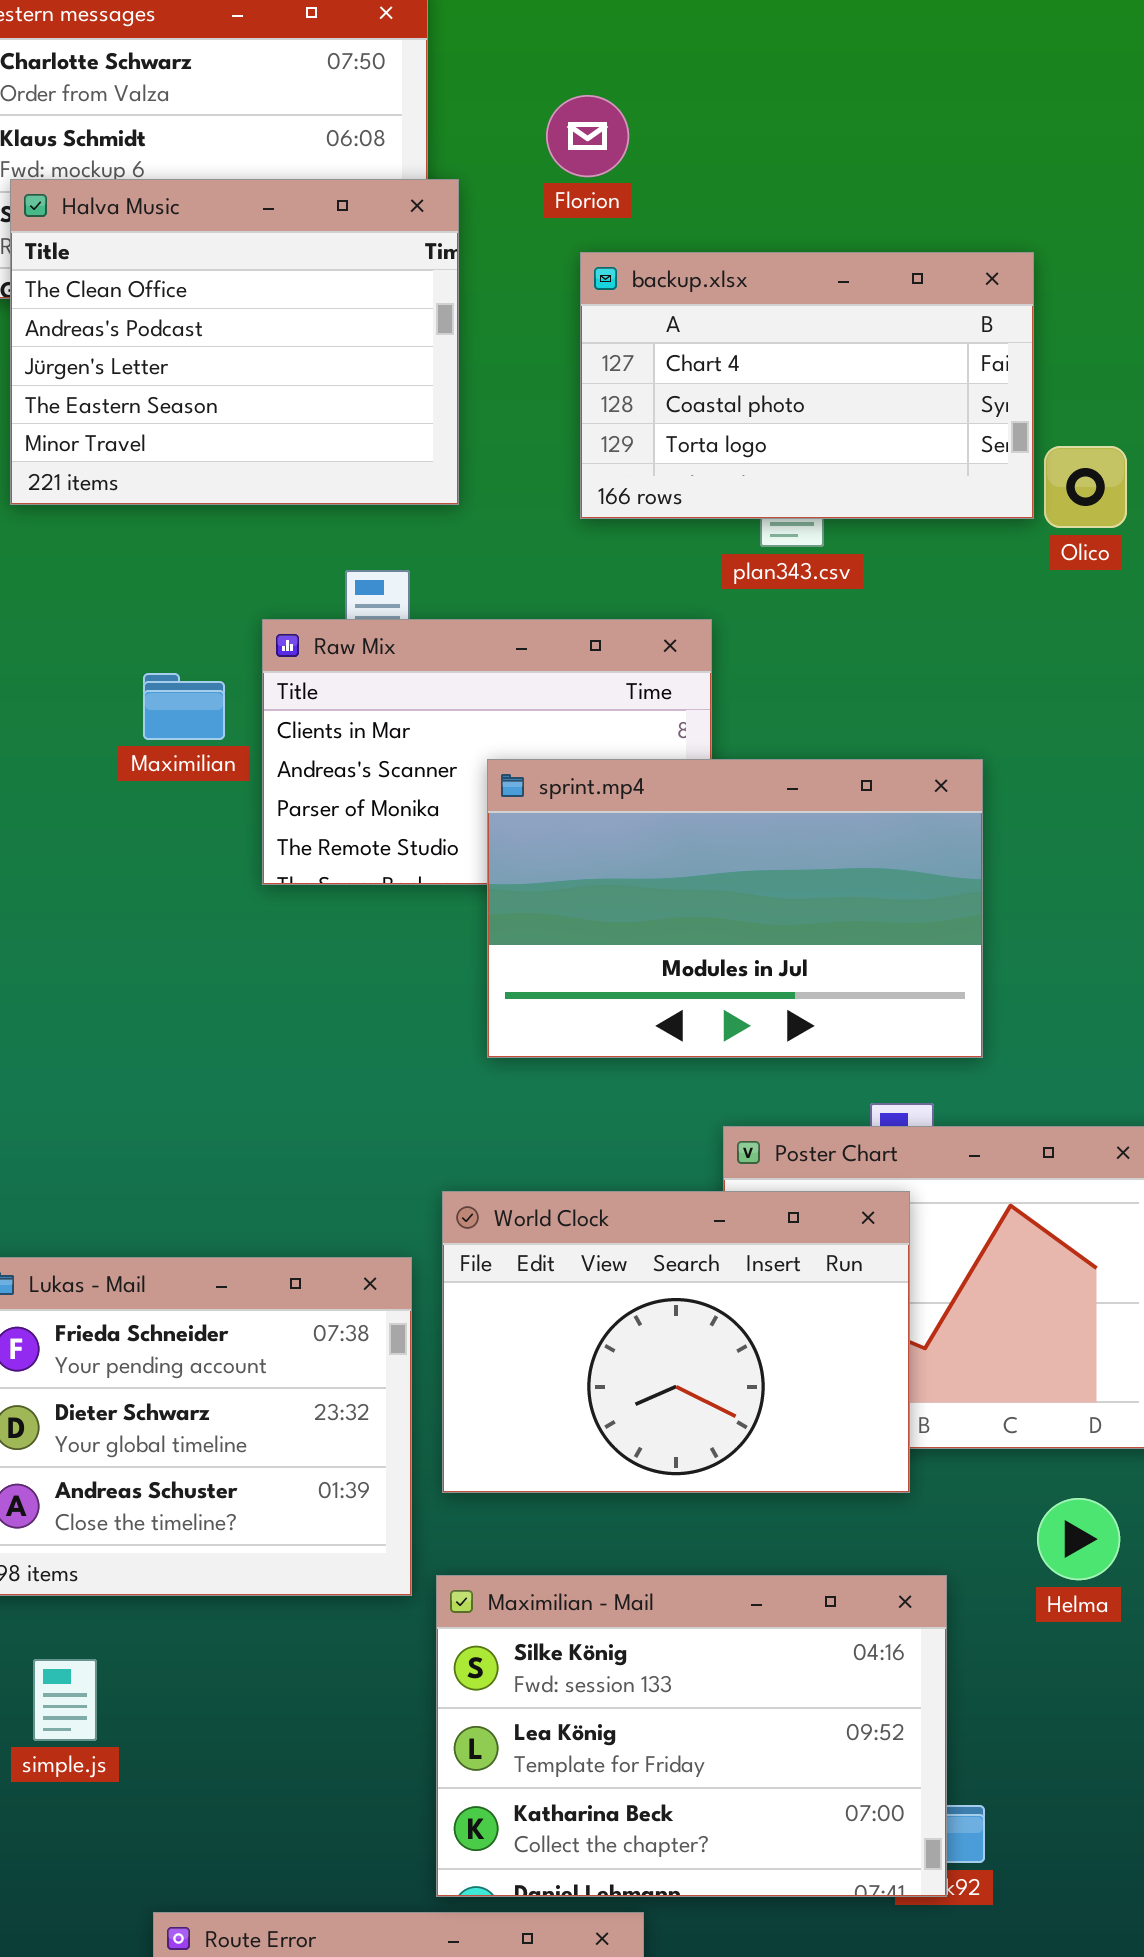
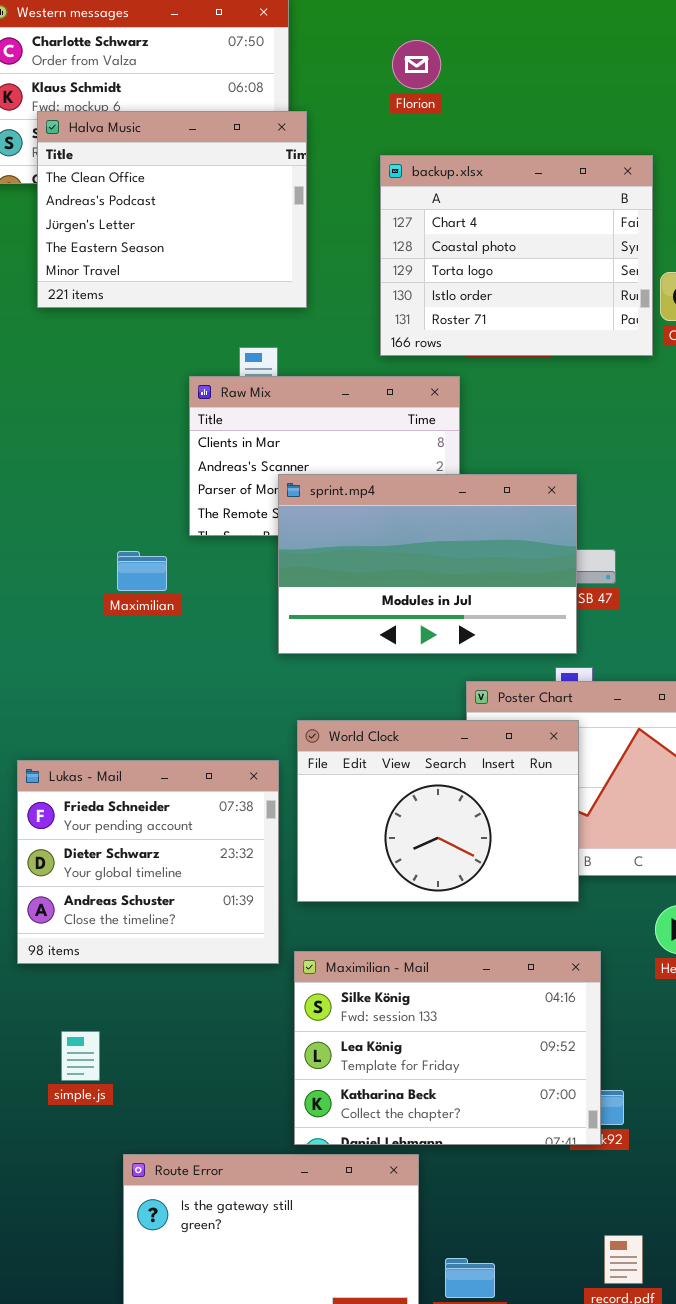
Florion: [546,95,629,177] -> [392,40,441,89], moved
backup.xlsx: [580,252,1034,519] -> [380,155,653,356], resized
Maximilian: [143,673,225,740] -> [117,551,167,591], moved
sprint.mp4: [487,759,983,1058] -> [278,474,577,654], moved
simple.js: [33,1659,97,1741] -> [61,1031,100,1081], moved

